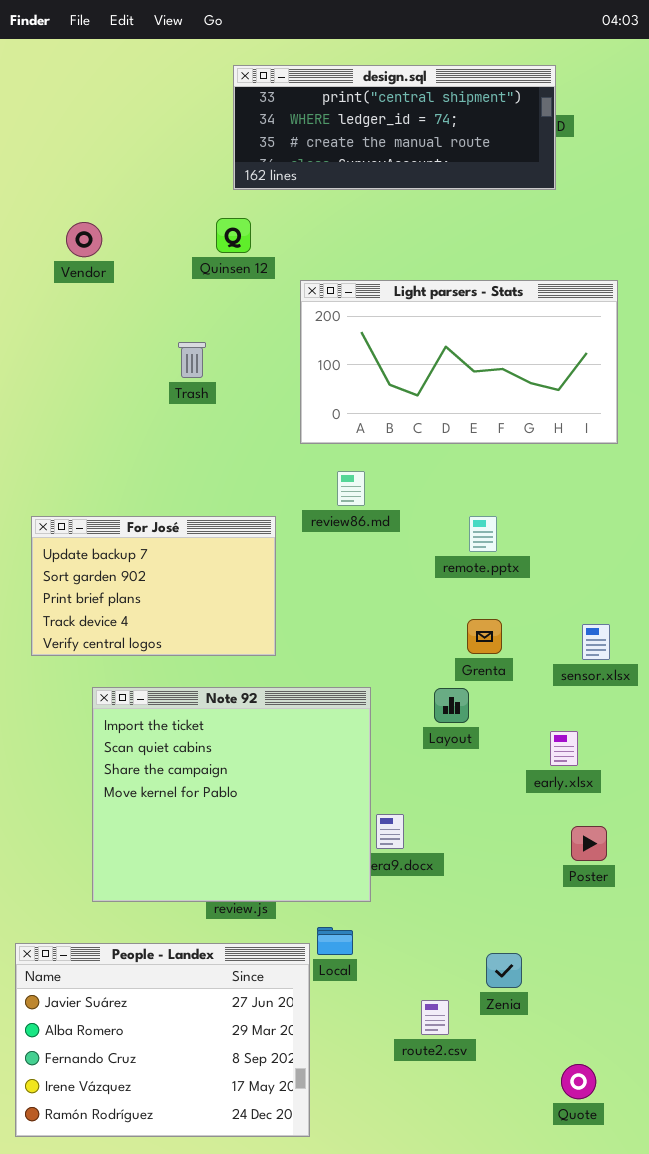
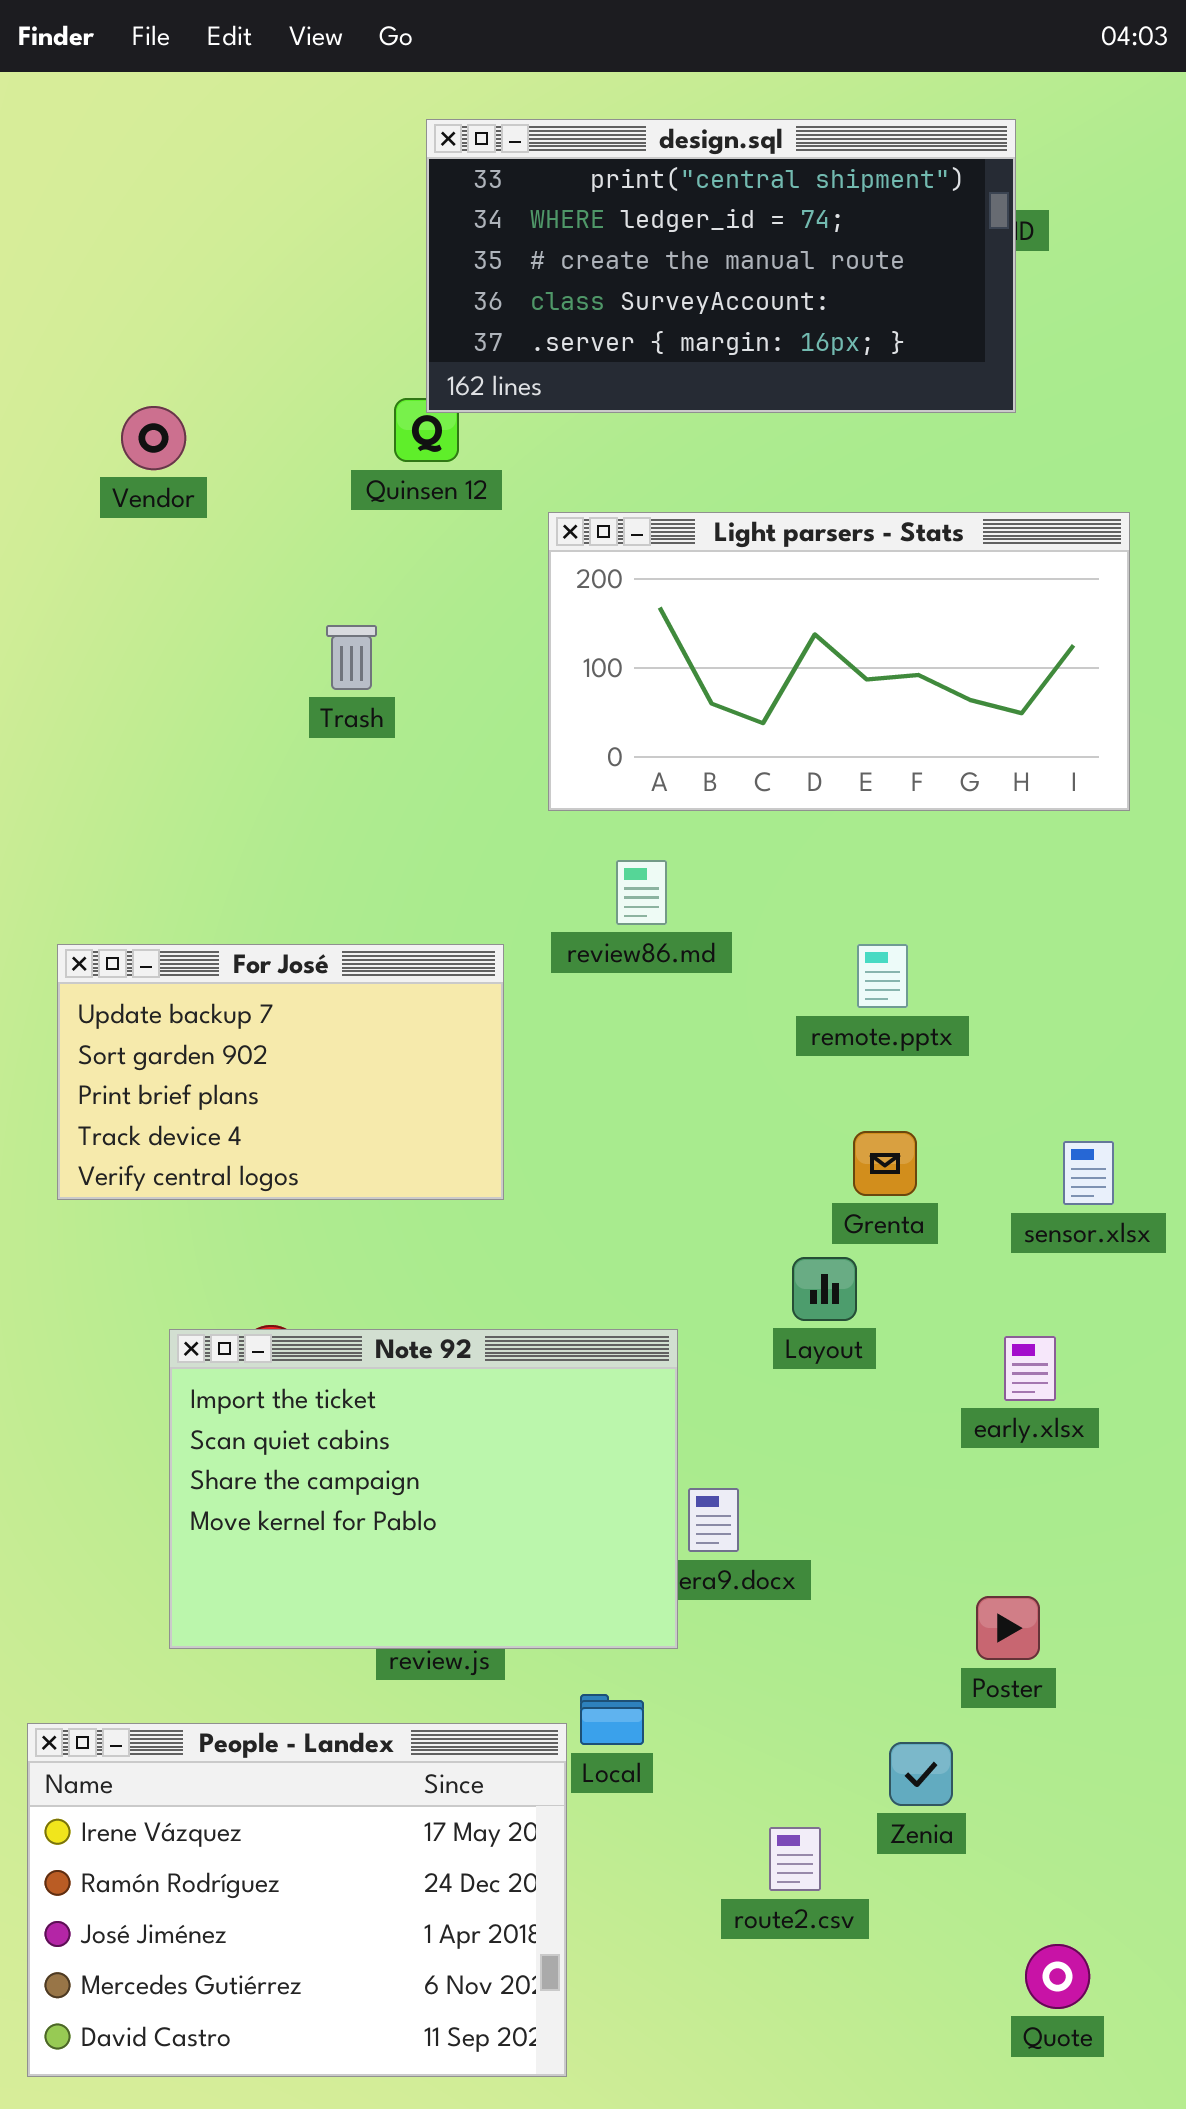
design.sql: [233,65,556,190] -> [426,119,1016,413], resized
Note 92: [92,687,371,902] -> [169,1329,678,1649], resized
Poster: [571,826,607,861] -> [976,1596,1040,1660], moved
People - Landex: [15,943,310,1137] -> [27,1723,567,2077], scrolled down 3 rows

